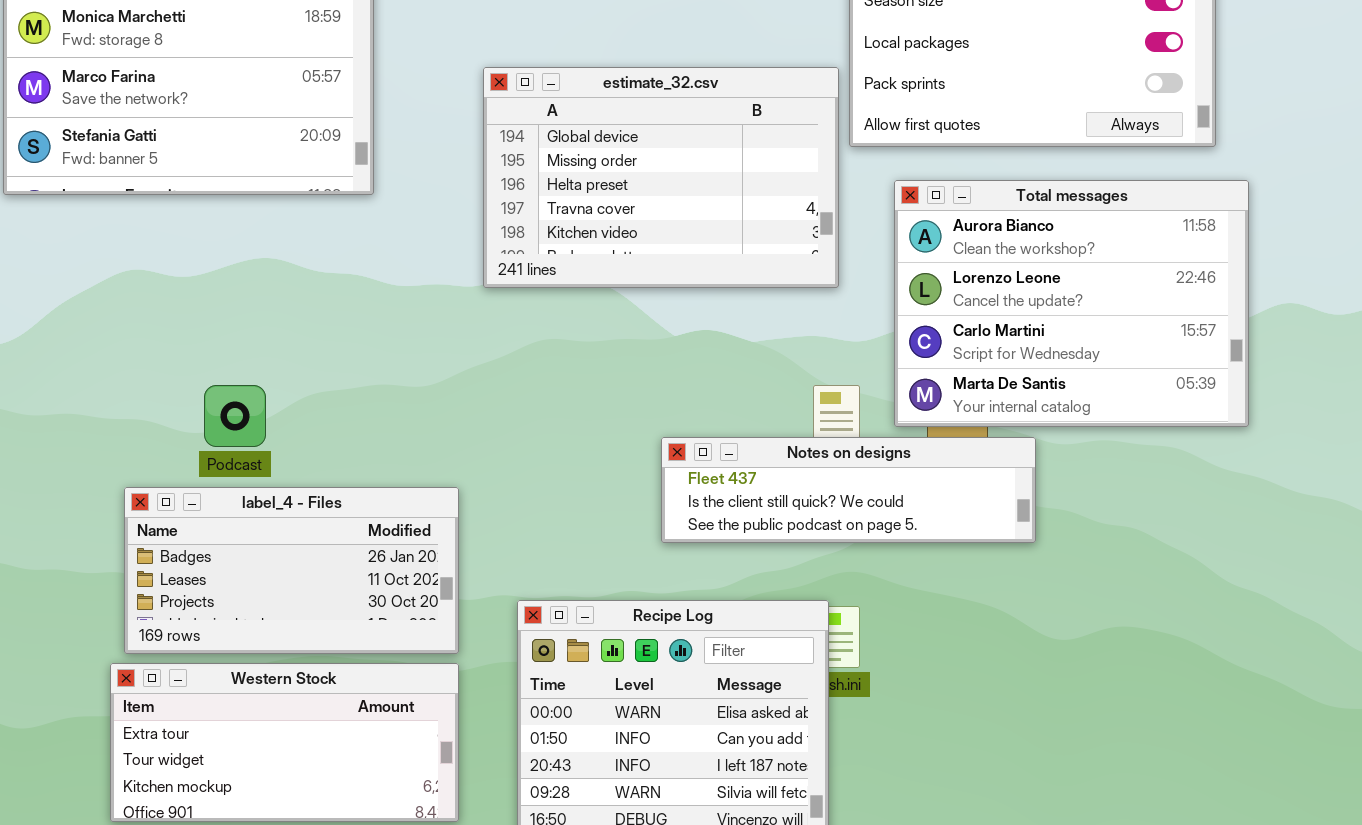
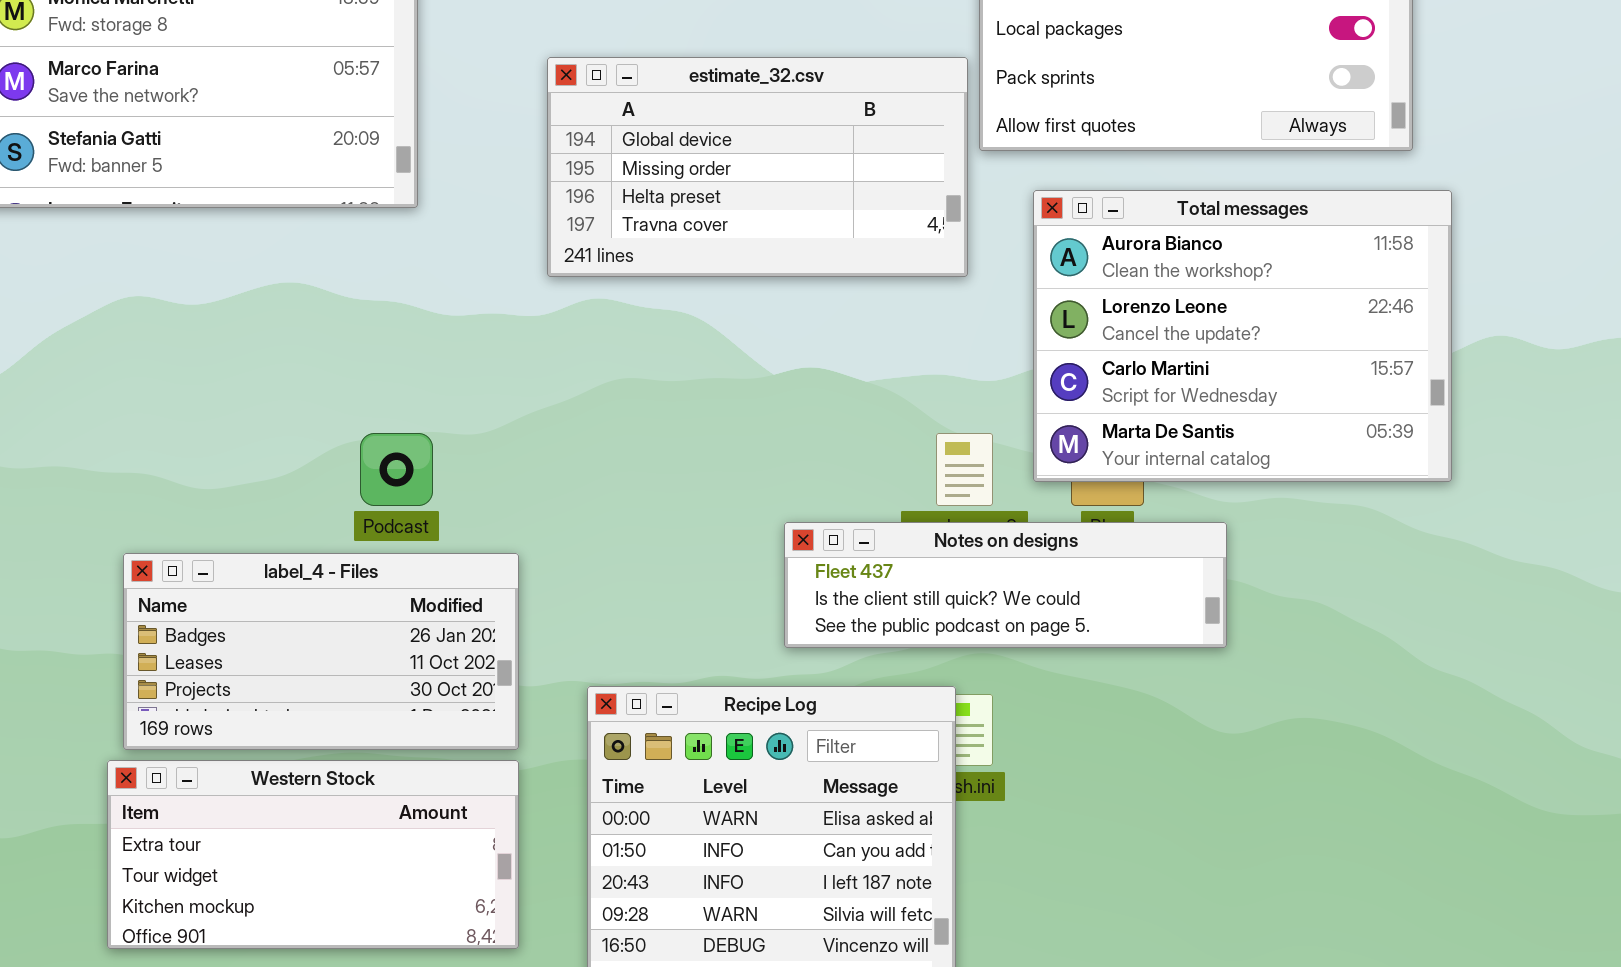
estimate_32.csv: [483,67,839,288] -> [547,57,968,277], resized
Podcast: [204,385,266,447] -> [360,433,433,506], moved
Notes on designs: [661,437,1036,543] -> [784,522,1227,648], moved

